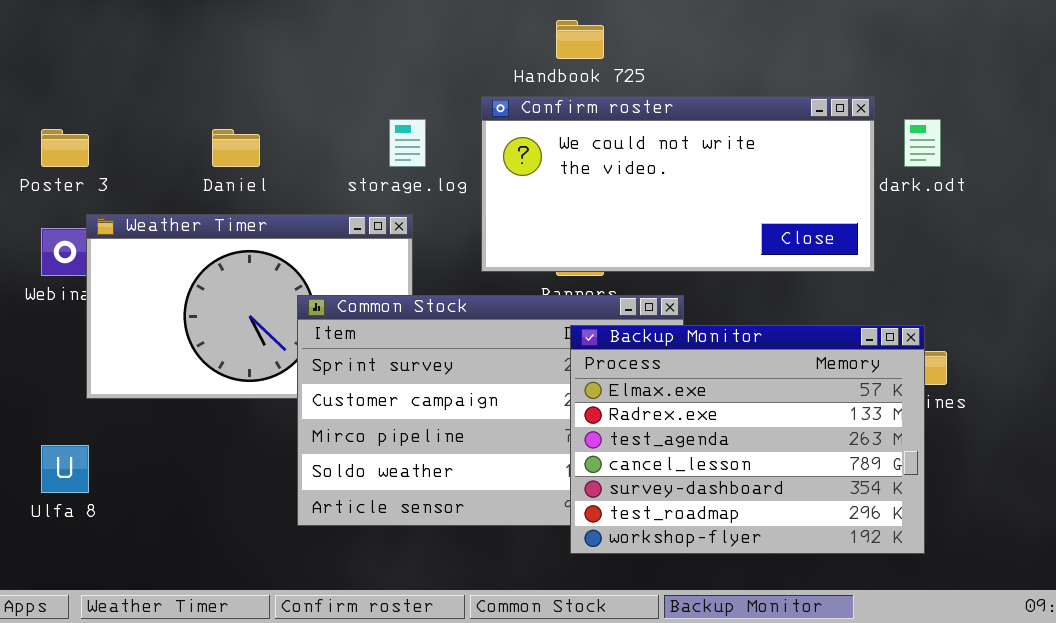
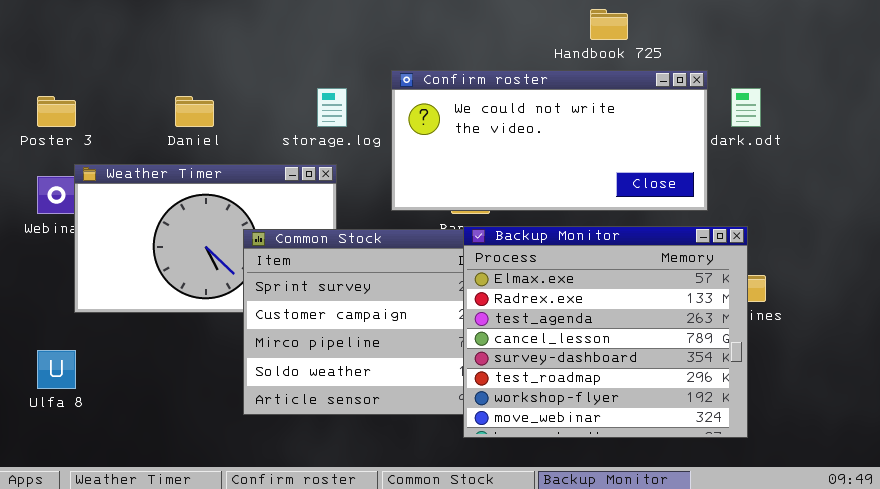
Handbook 725: [556,20,604,59] -> [590,9,628,40], moved
Backup Monitor: [570,325,925,554] -> [463,226,748,438], resized

